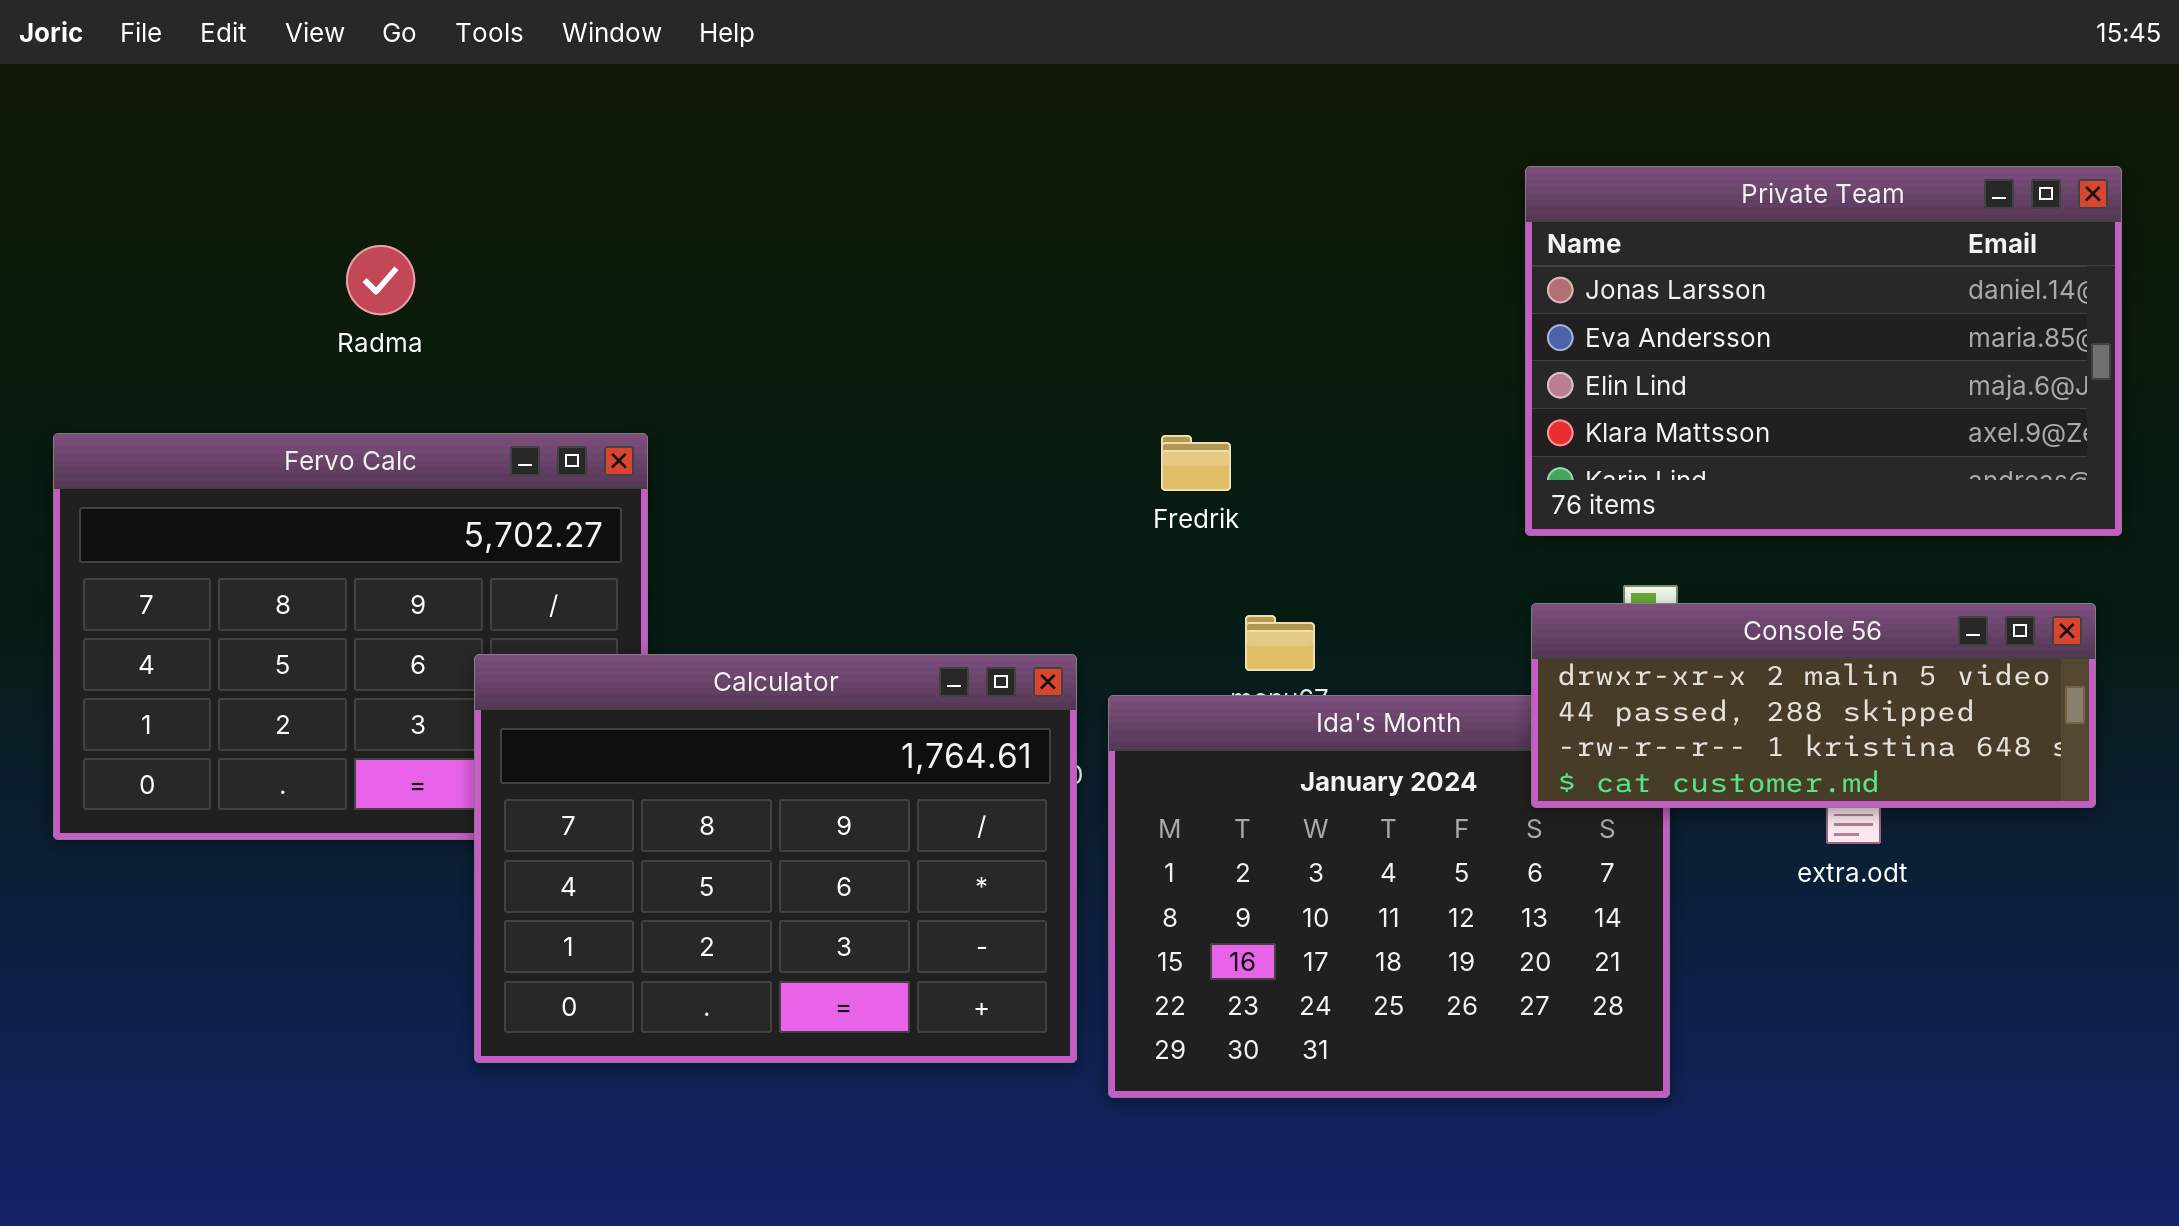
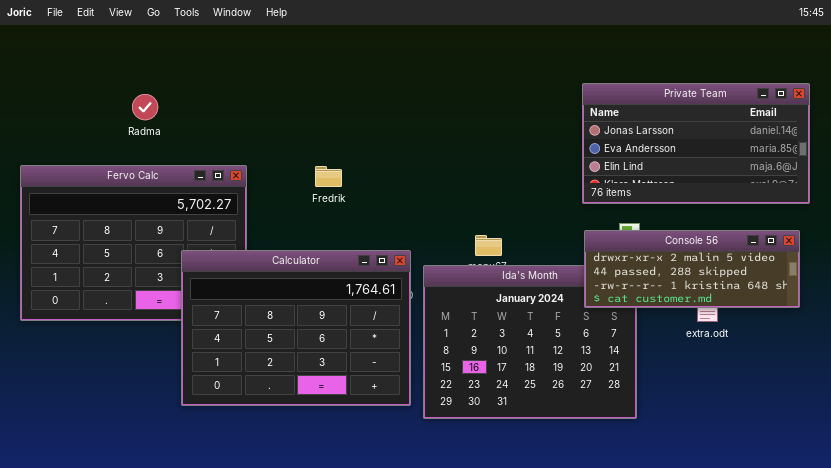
Private Team: [1525,166,2122,536] -> [582,83,810,204], resized
Fredrik: [1161,435,1231,491] -> [315,166,342,187], moved

